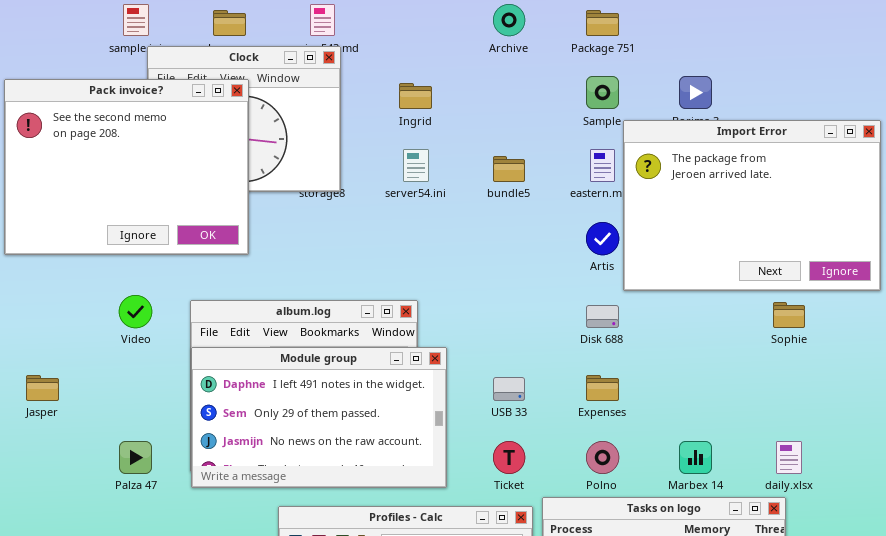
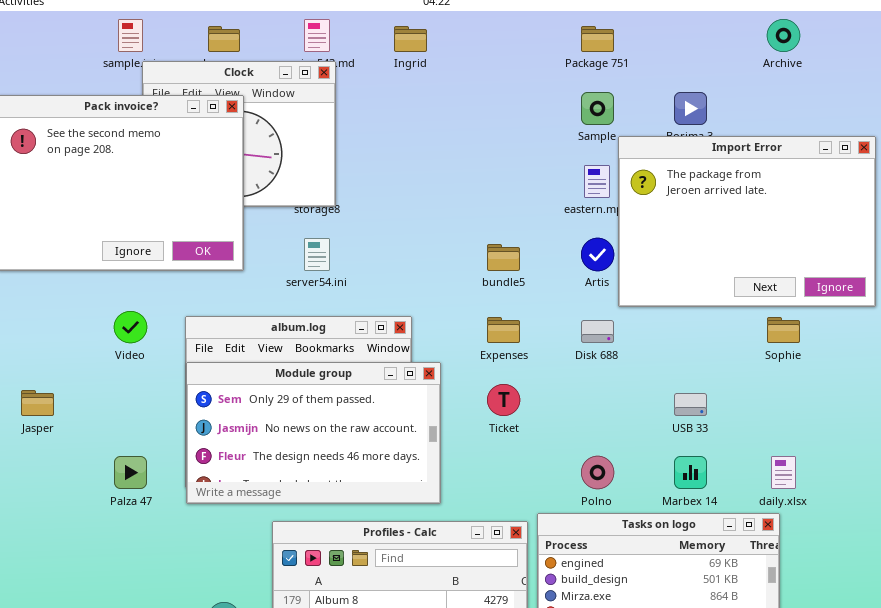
Archive: [493,4,525,36] -> [767,19,800,52], moved
Ingrid: [399,83,432,109] -> [394,26,427,52], moved
server54.ini: [403,149,429,182] -> [304,238,330,271], moved
bundle5: [493,156,525,182] -> [487,244,520,271], moved
Module group: [191,347,447,488] -> [186,362,441,504], scrolled down 1 row
Expenses: [586,375,619,401] -> [487,317,520,343], moved
USB 33: [493,377,525,401] -> [674,393,707,416], moved
Ticket: [493,441,525,474] -> [487,384,520,416], moved

